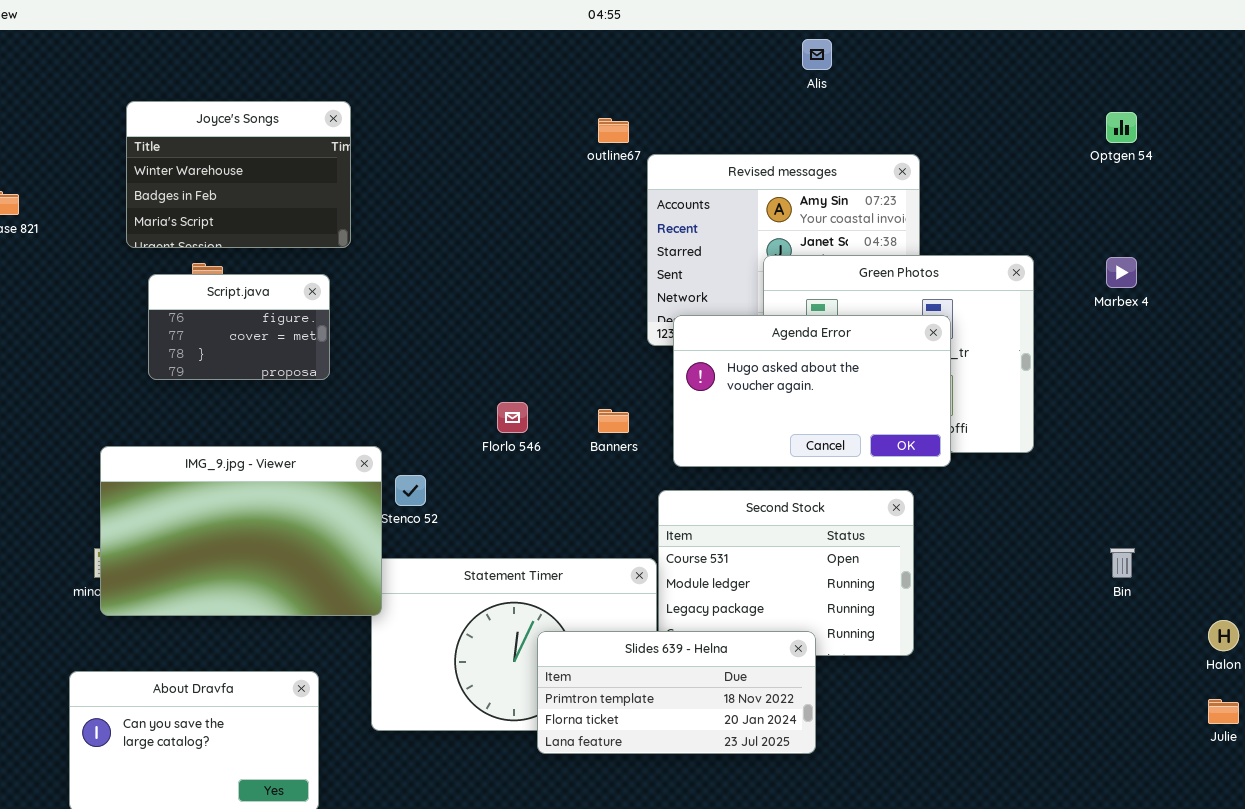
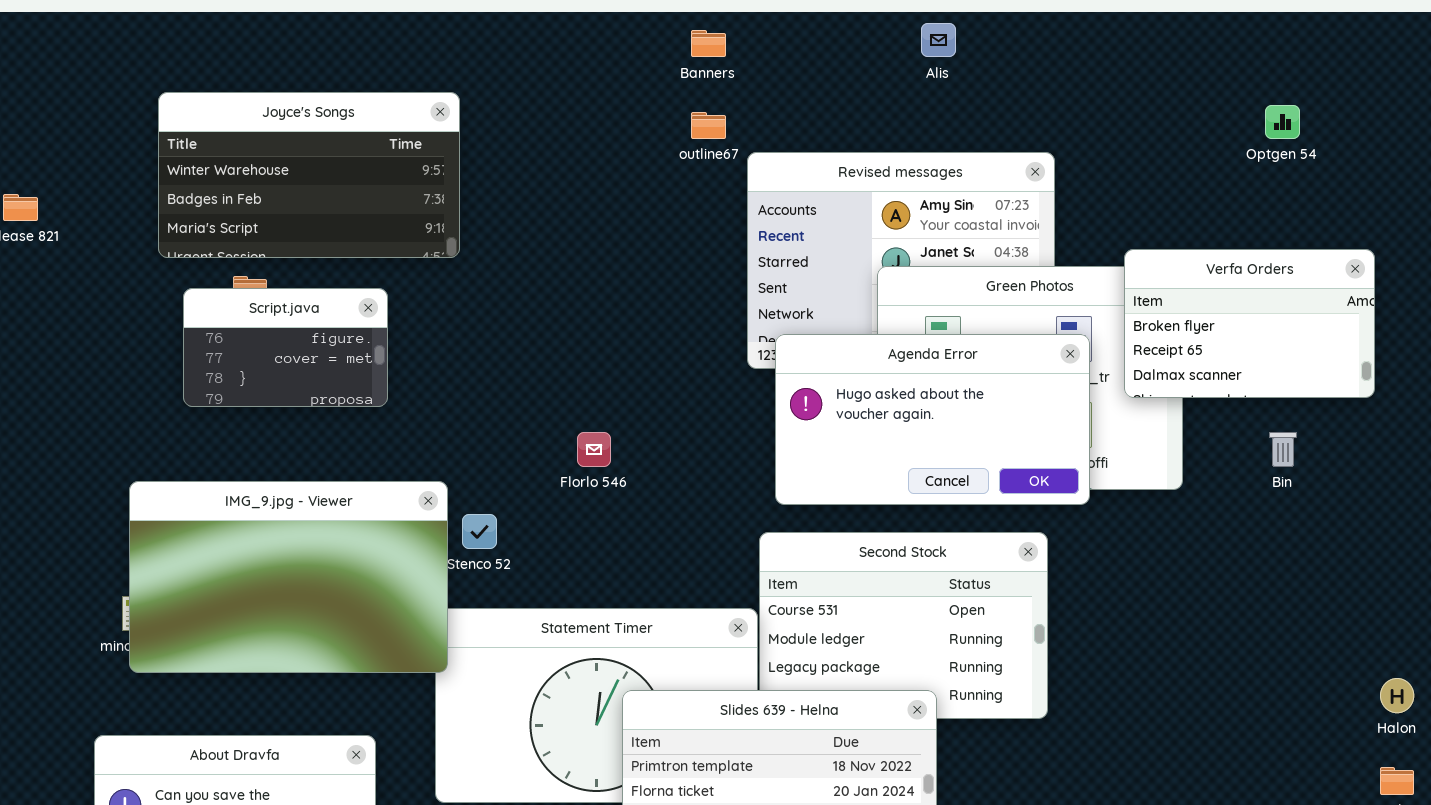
Joyce's Songs: [126,101,351,248] -> [158,92,460,258], resized
Verfa Orders: none -> [1124,249,1375,398], opened
Banners: [598,409,629,433] -> [691,30,726,57], moved
Bin: [1110,548,1135,578] -> [1269,432,1297,467], moved

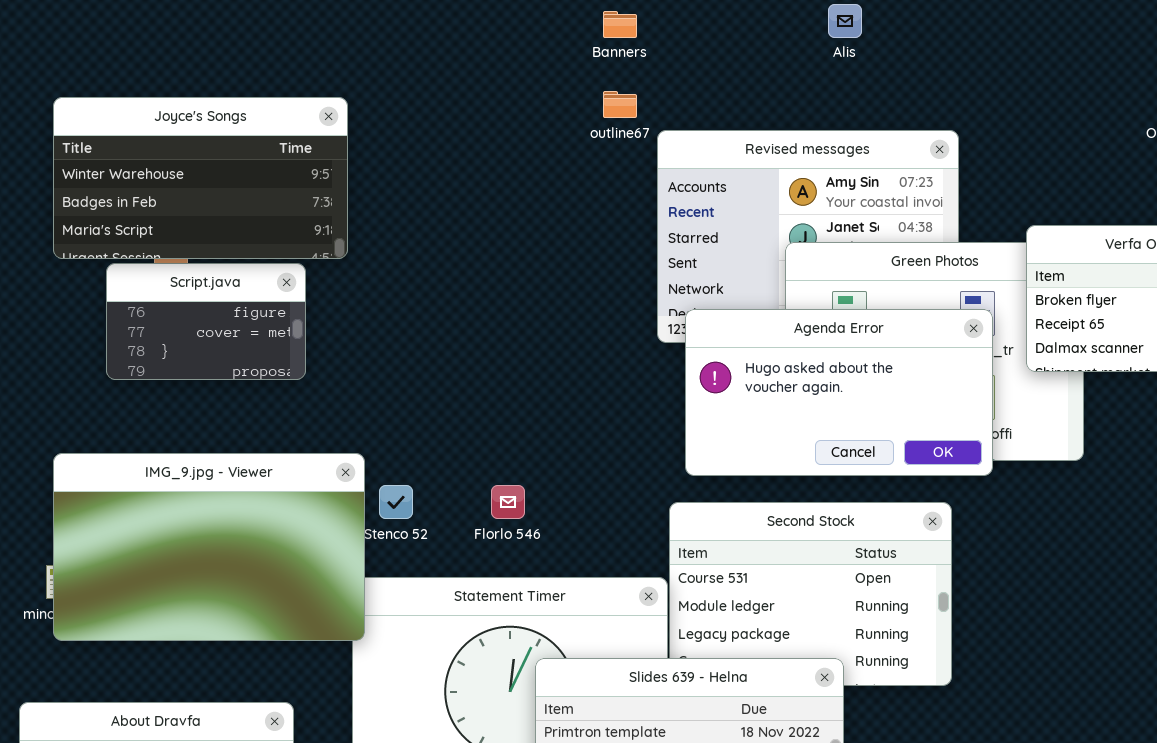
Joyce's Songs: [158,92,460,258] -> [53,97,348,259], moved
Florlo 546: [577,432,611,467] -> [491,485,525,519], moved

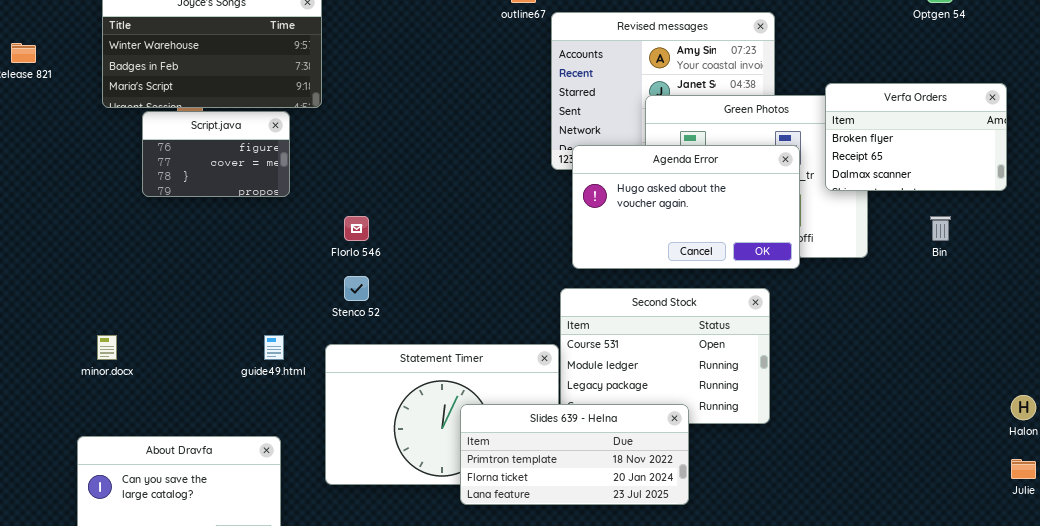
IMG_9.jpg - Viewer: [53,453,365,641] -> none, closed
Florlo 546: [491,485,525,519] -> [344,216,369,241], moved

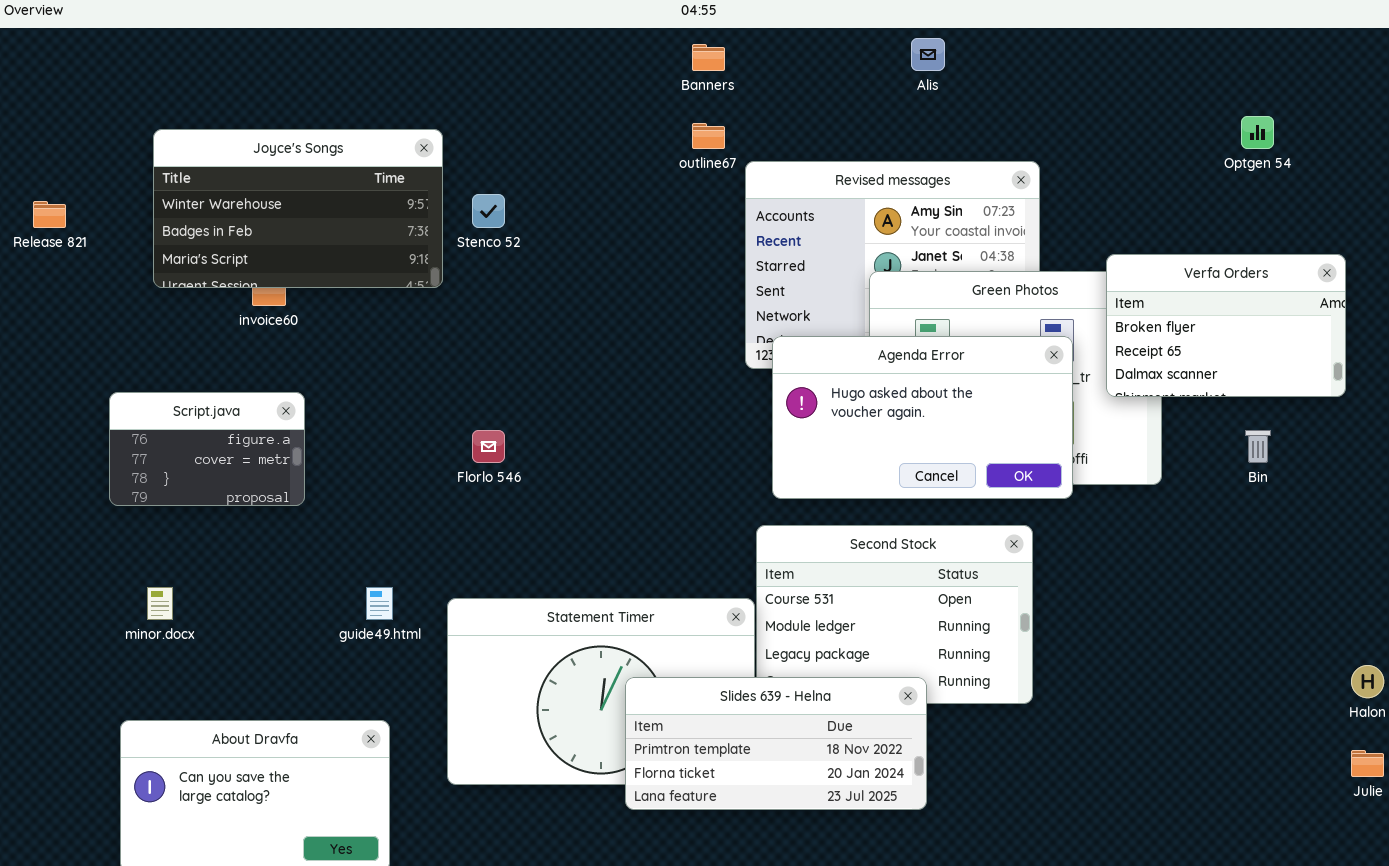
Script.java: [142,111,290,197] -> [109,392,305,506], moved
Stenco 52: [344,276,369,301] -> [472,194,505,228], moved

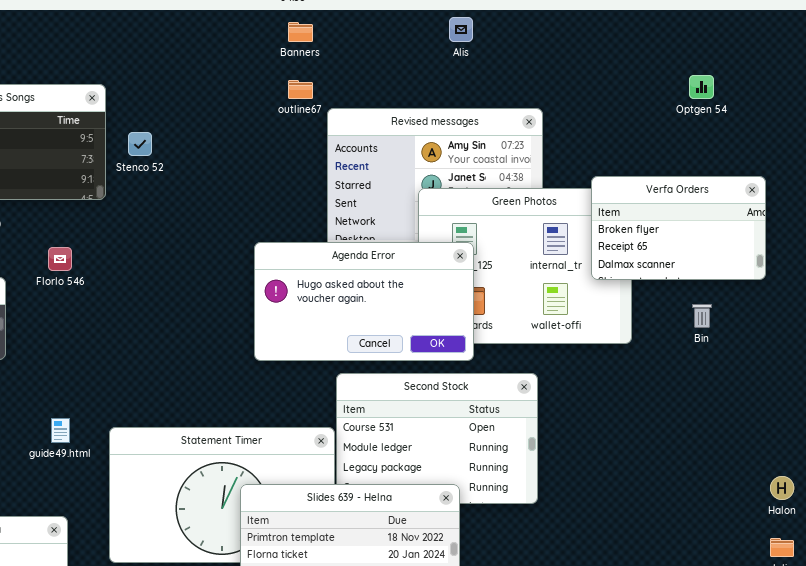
Agenda Error: [772,336,1073,499] -> [254,242,474,361], moved
Florlo 546: [472,430,505,463] -> [48,247,72,271], moved

